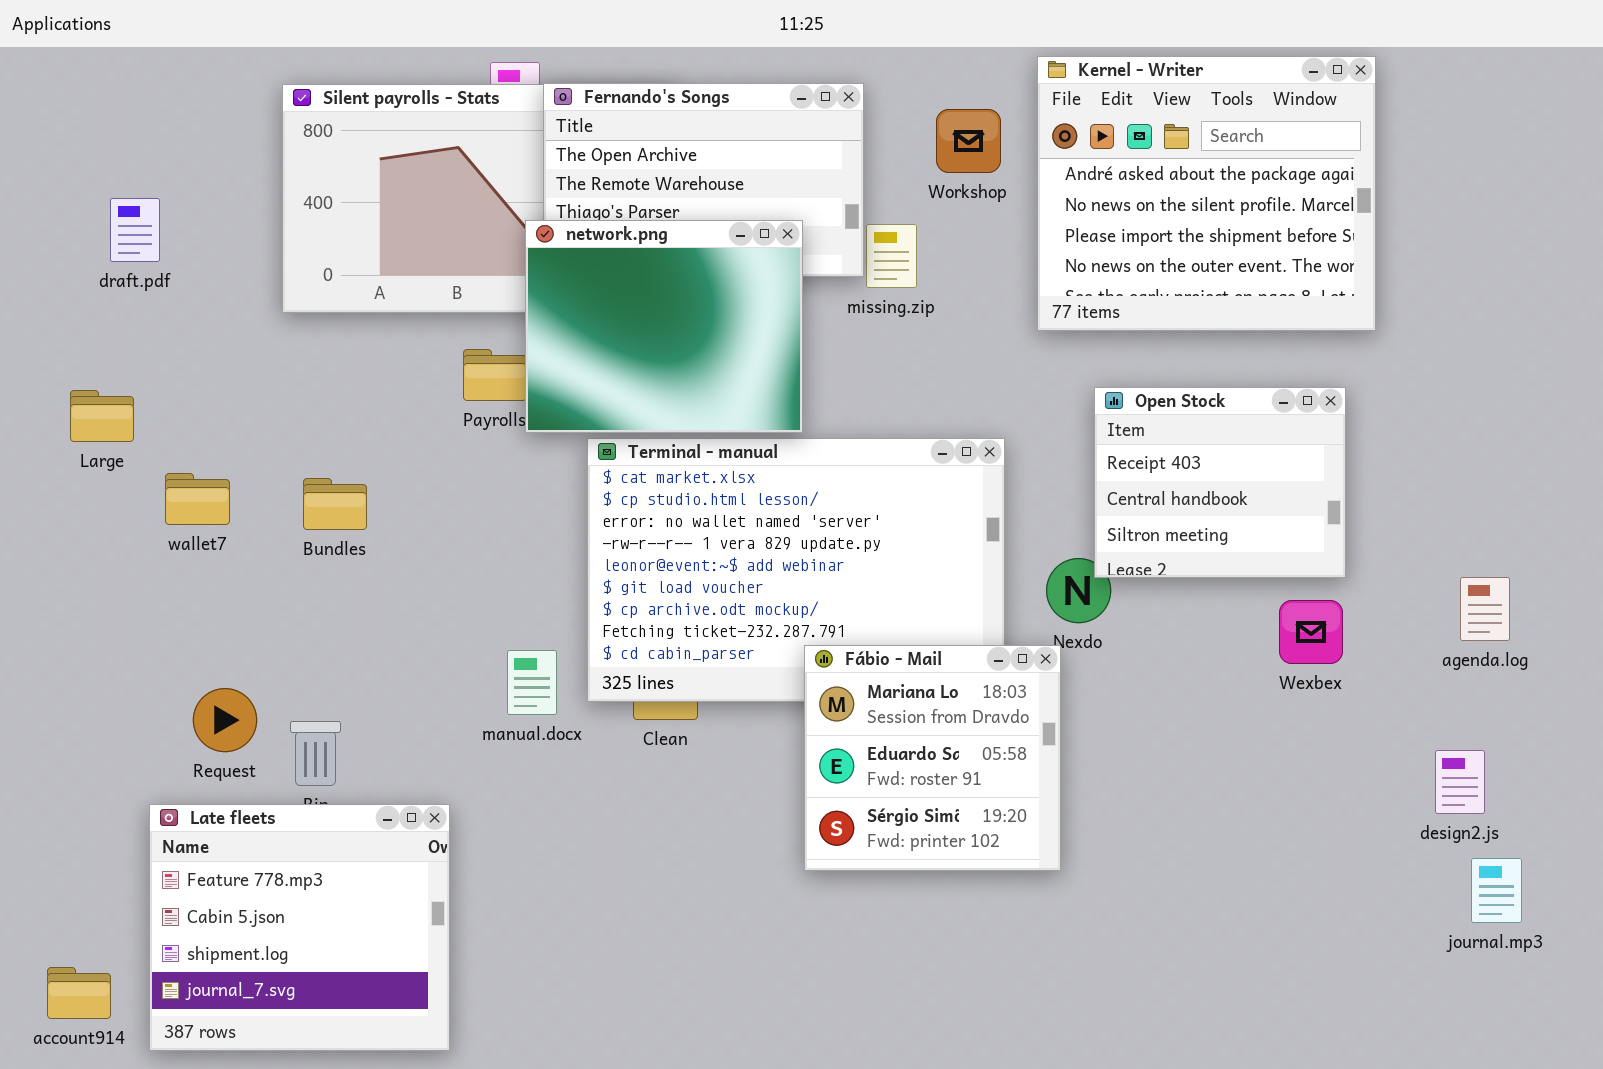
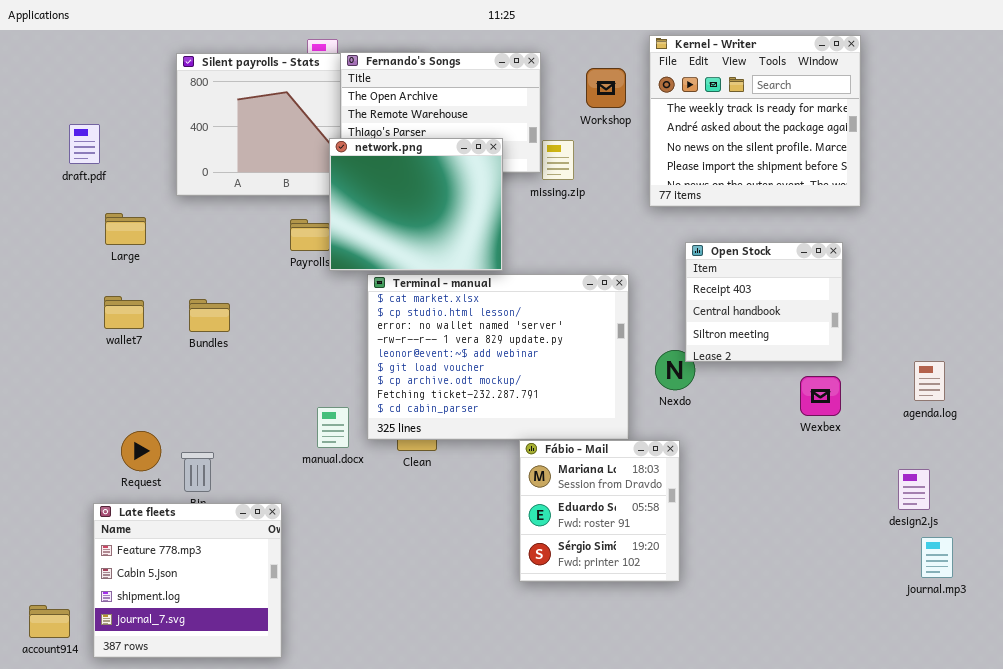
Kernel - Writer: [1037,56,1376,331] -> [649,35,861,207], scrolled up 1 row
Large: [70,390,134,442] -> [105,213,146,245], moved
Fábio - Mail: [804,645,1061,871] -> [519,440,680,582], moved

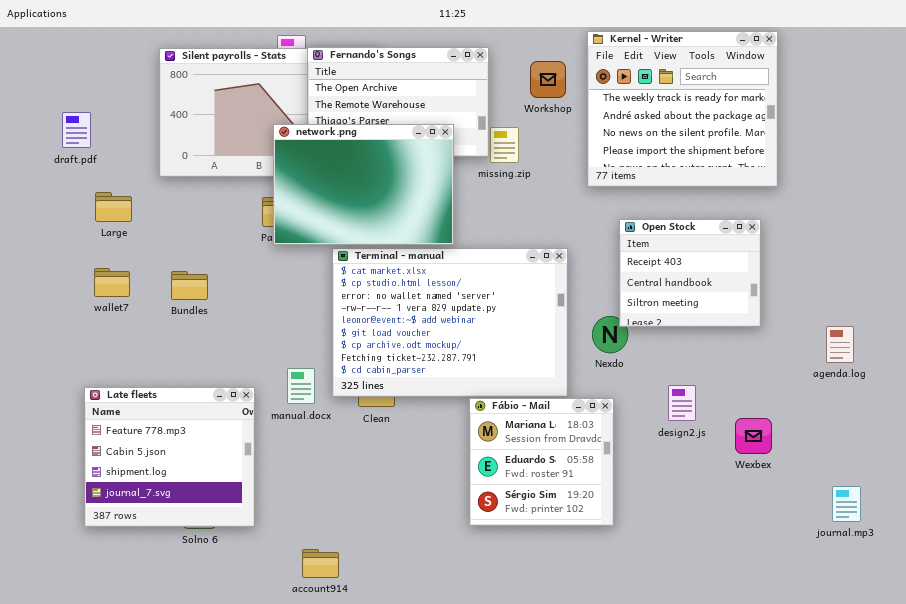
network.png: [329,138,503,271] -> [273,124,454,245], resized
Wexbex: [800,376,841,416] -> [735,418,772,454], moved
design2.js: [898,469,930,510] -> [668,385,696,421], moved
Late fleets: [93,503,282,658] -> [84,387,255,527], moved
account914: [29,605,70,638] -> [302,549,339,578], moved

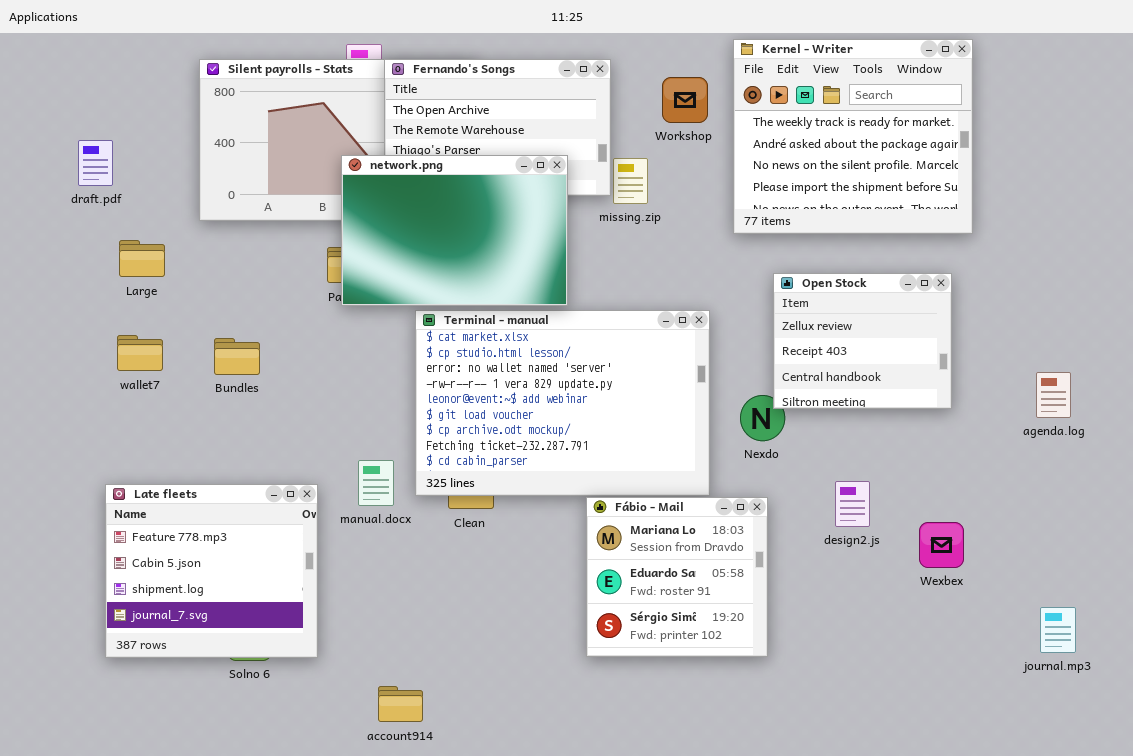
Open Stock: [619,219,761,327] -> [773,273,952,409], scrolled up 1 row
agenda.log: [826,326,854,363] -> [1036,372,1071,418], moved

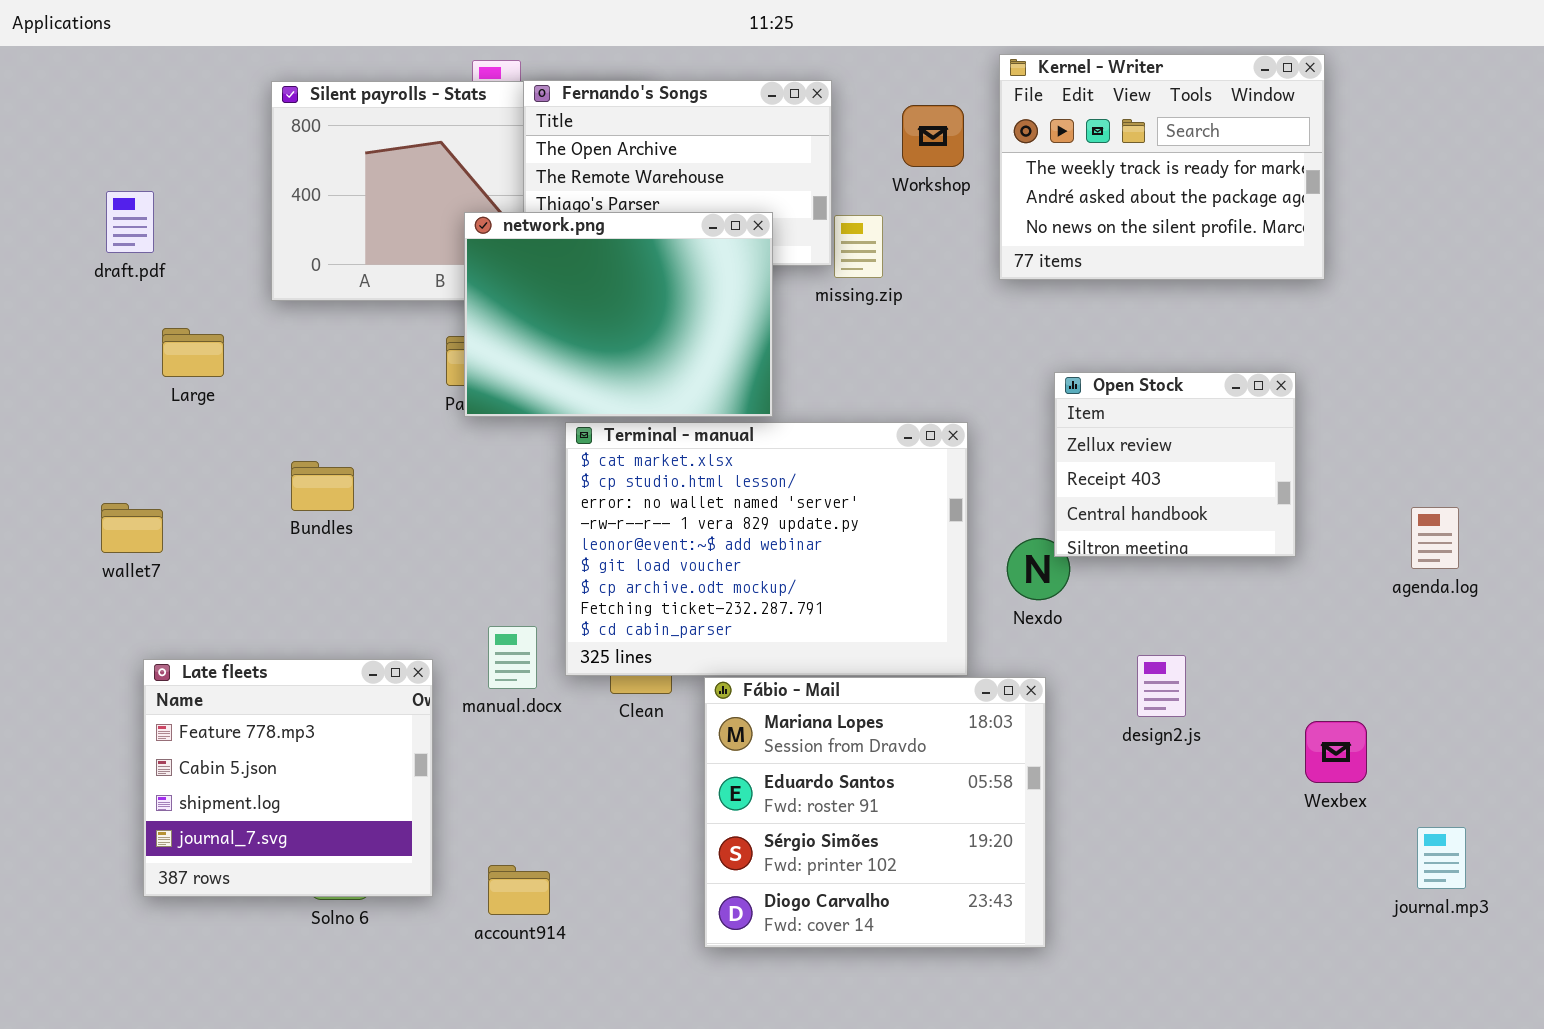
Kernel - Writer: [733,39,973,234] -> [999,54,1325,280], resized
wallet7: [117,335,163,371] -> [101,503,163,553], moved
Fábio - Mail: [586,497,768,657] -> [704,677,1046,948], resized
Wexbex: [919,522,964,568] -> [1305,721,1367,783], moved
account914: [378,686,423,722] -> [488,865,550,915], moved

